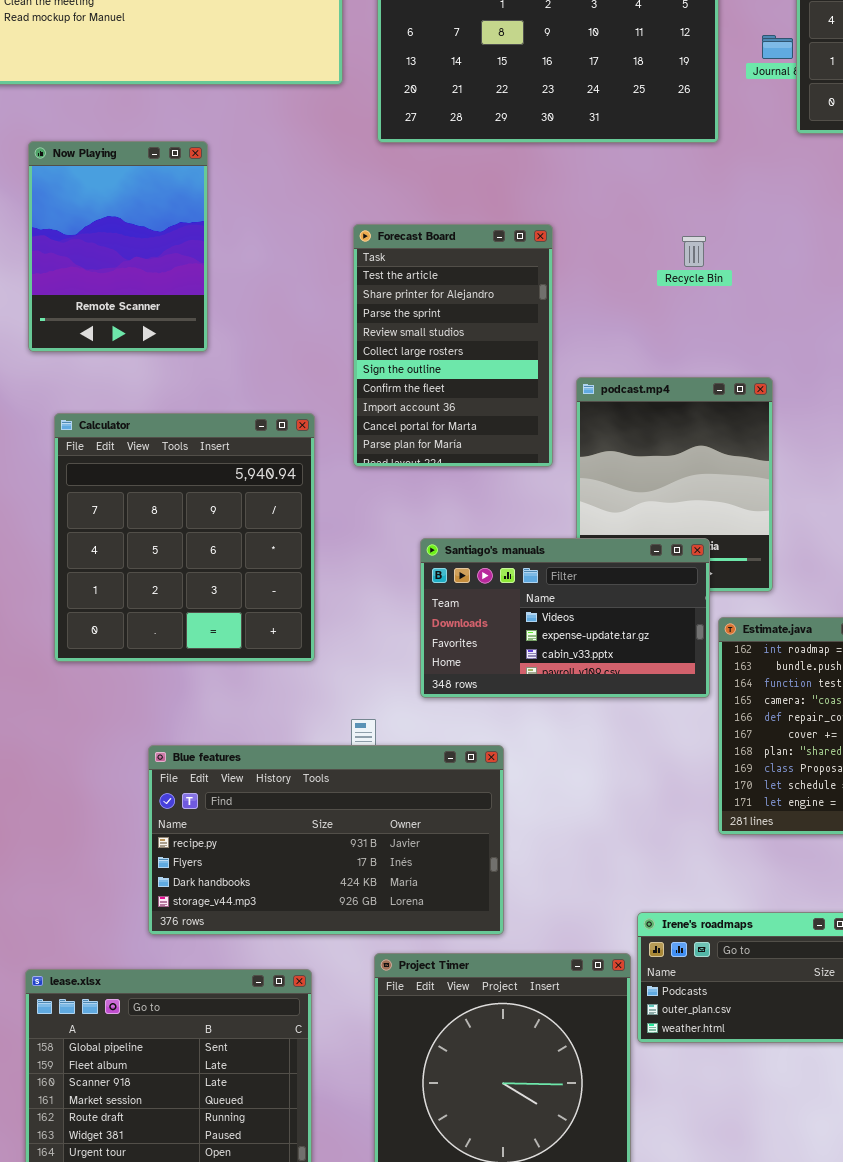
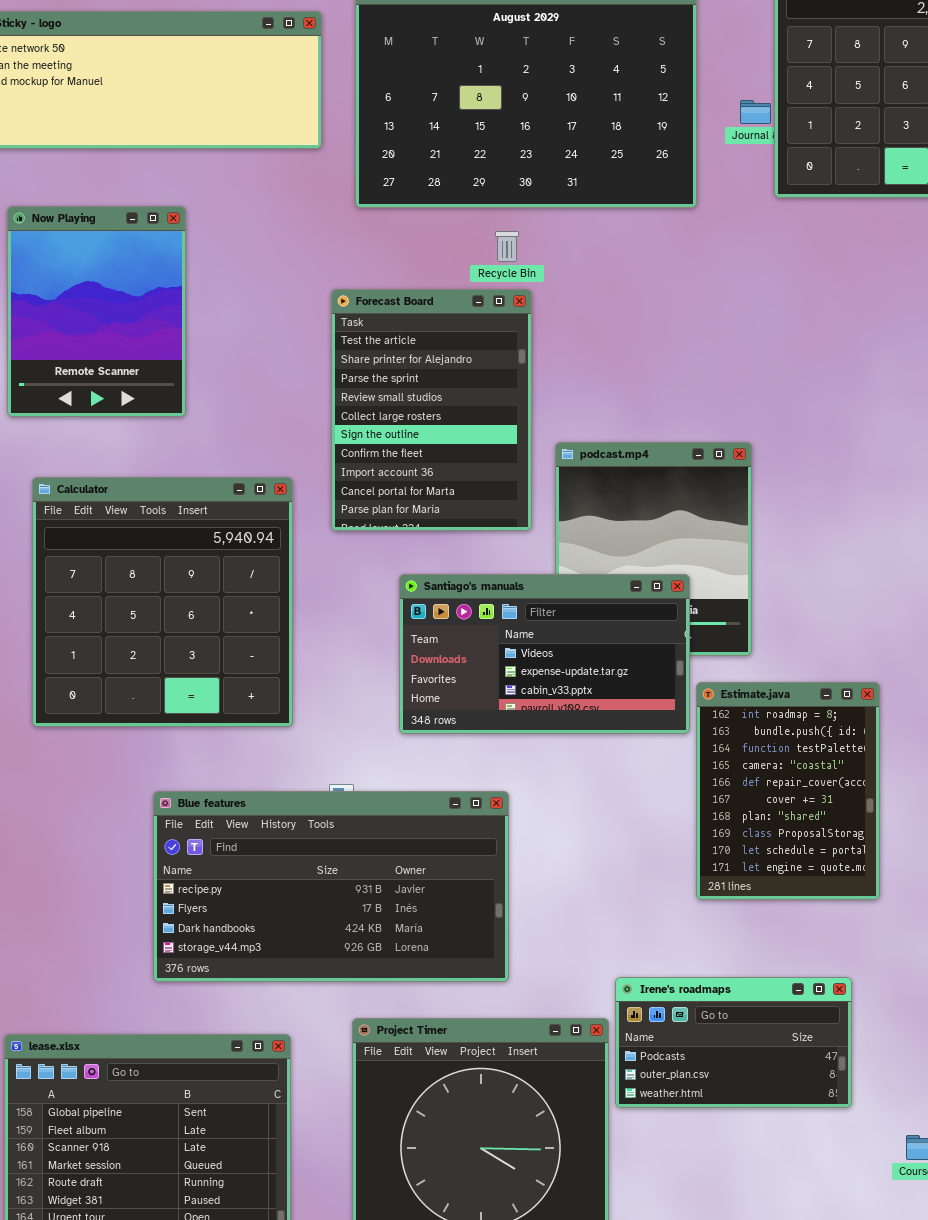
Recycle Bin: [682,236,706,267] -> [495,231,519,262], moved
Santiago's manuals: [420,538,710,698] -> [399,574,690,734], moved
Blue features: [148,745,504,935] -> [153,791,509,982], moved

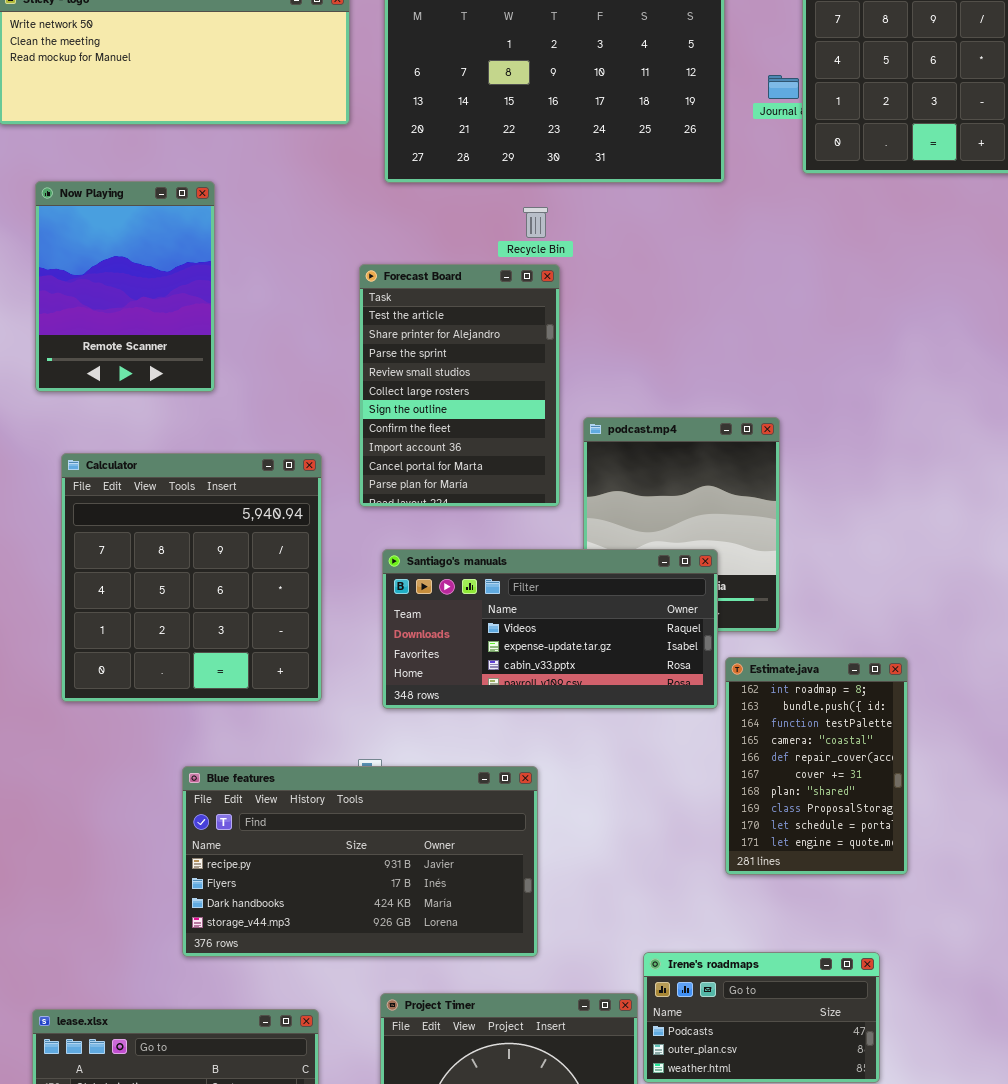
Santiago's manuals: [399,574,690,734] -> [382,549,718,709], resized

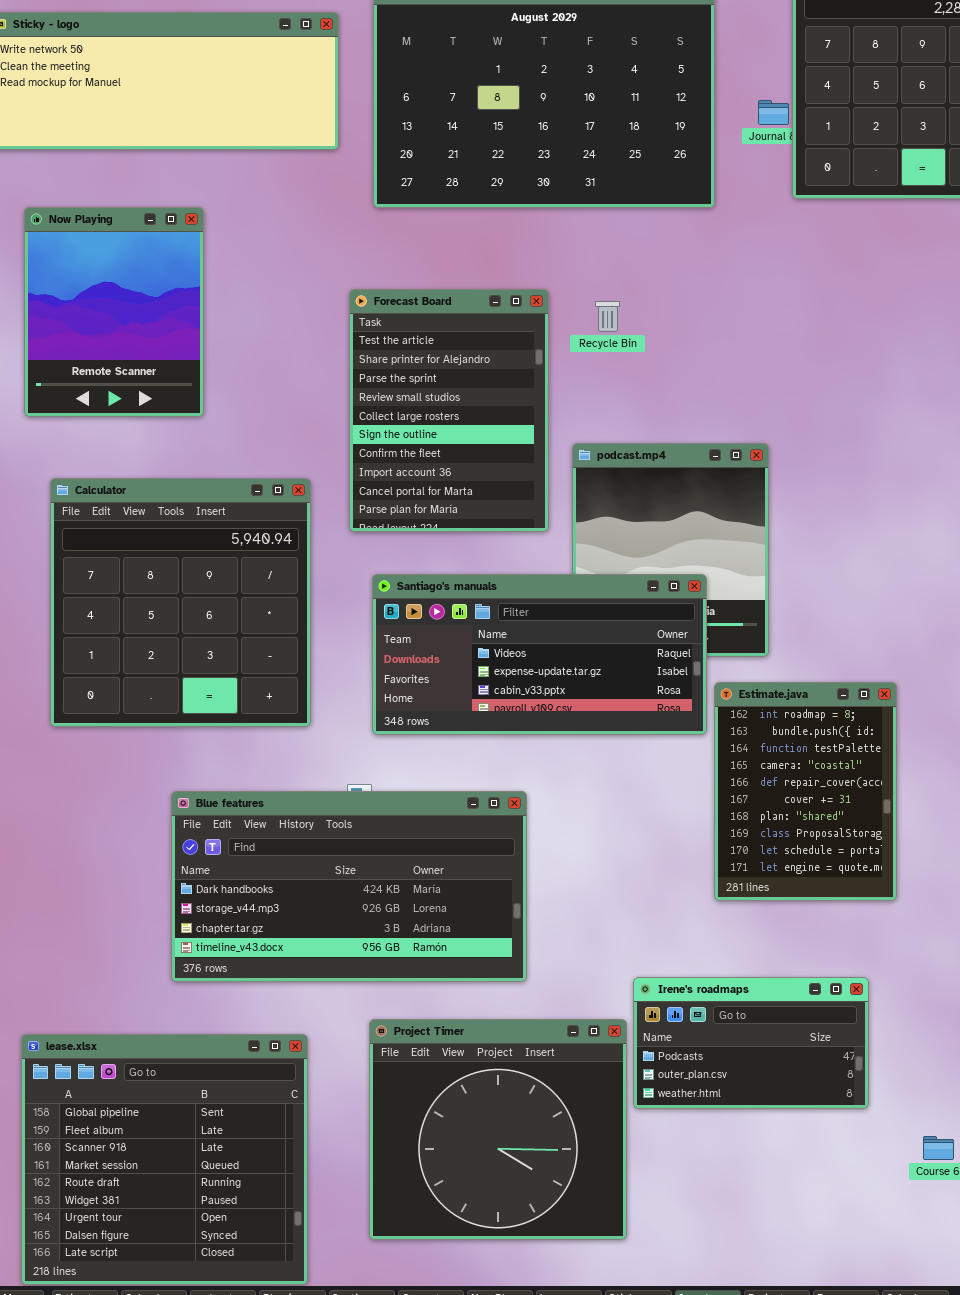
Recycle Bin: [523,207,548,238] -> [595,301,620,332], moved
Blue features: [182,766,538,957] -> [171,791,527,982], scrolled down 2 rows

